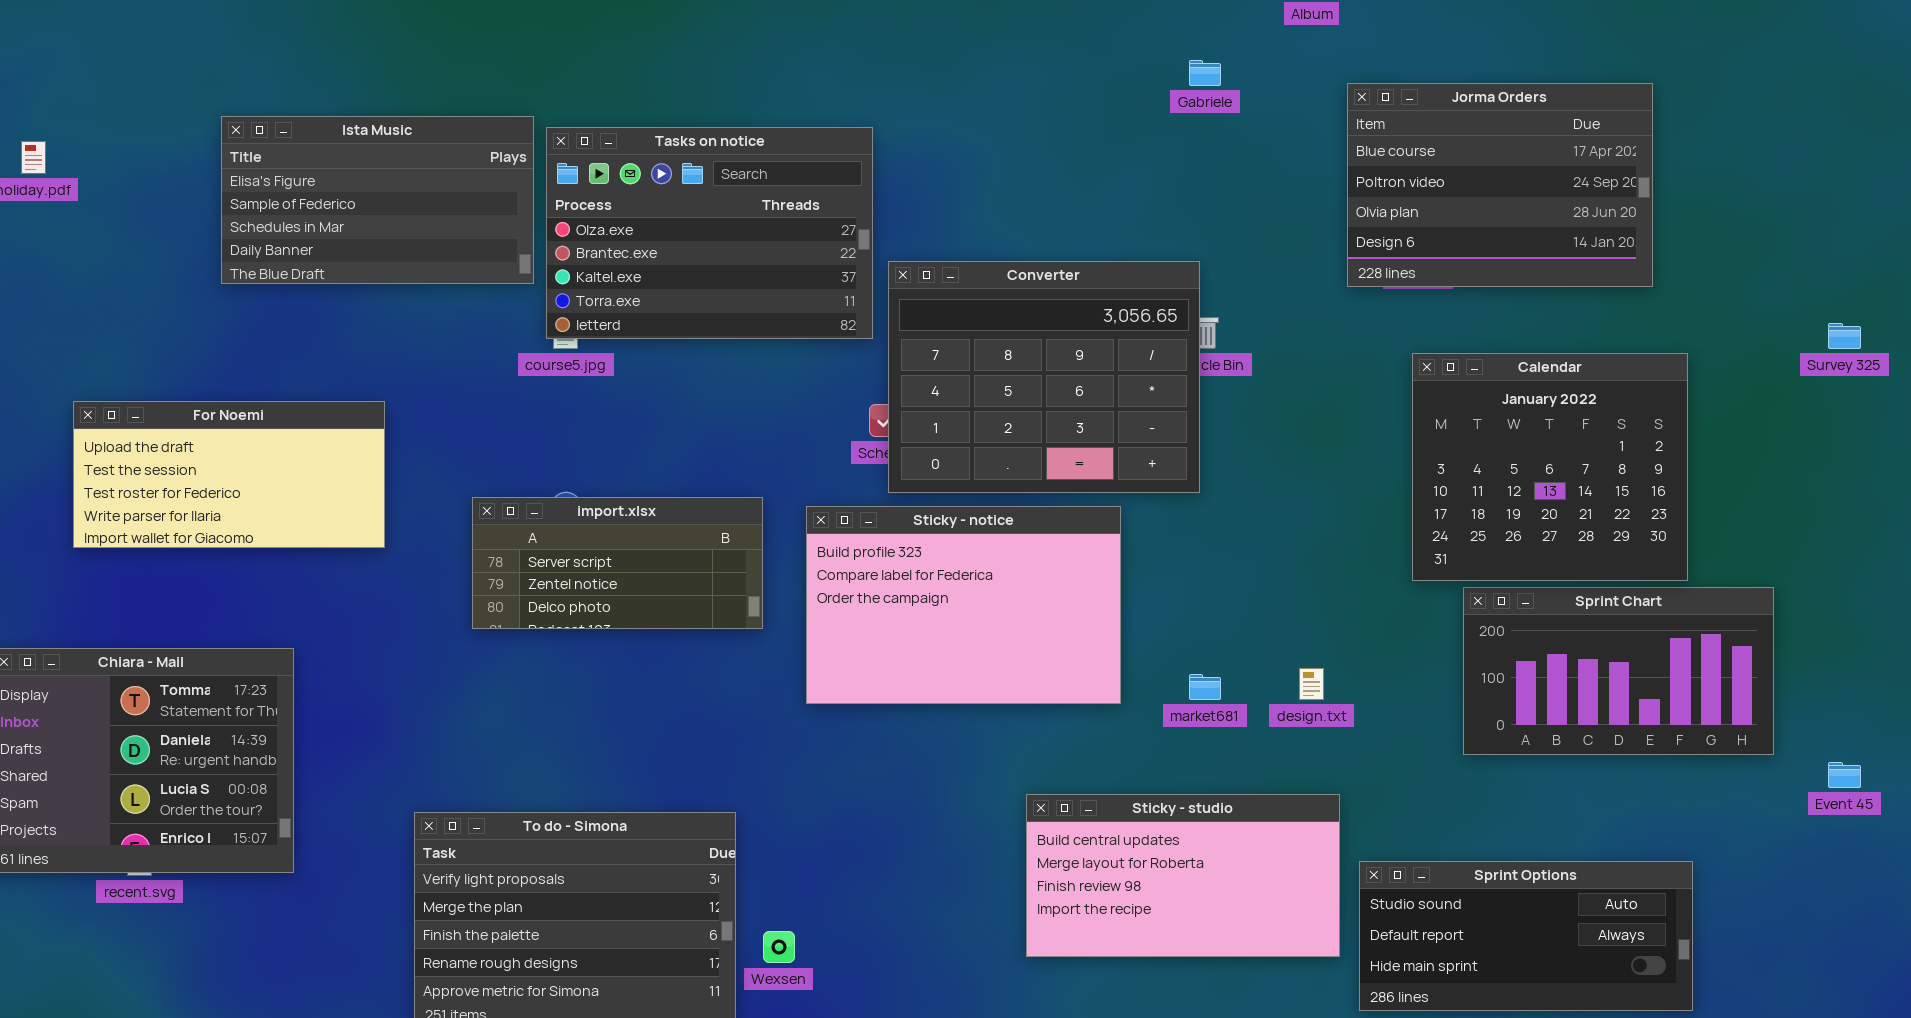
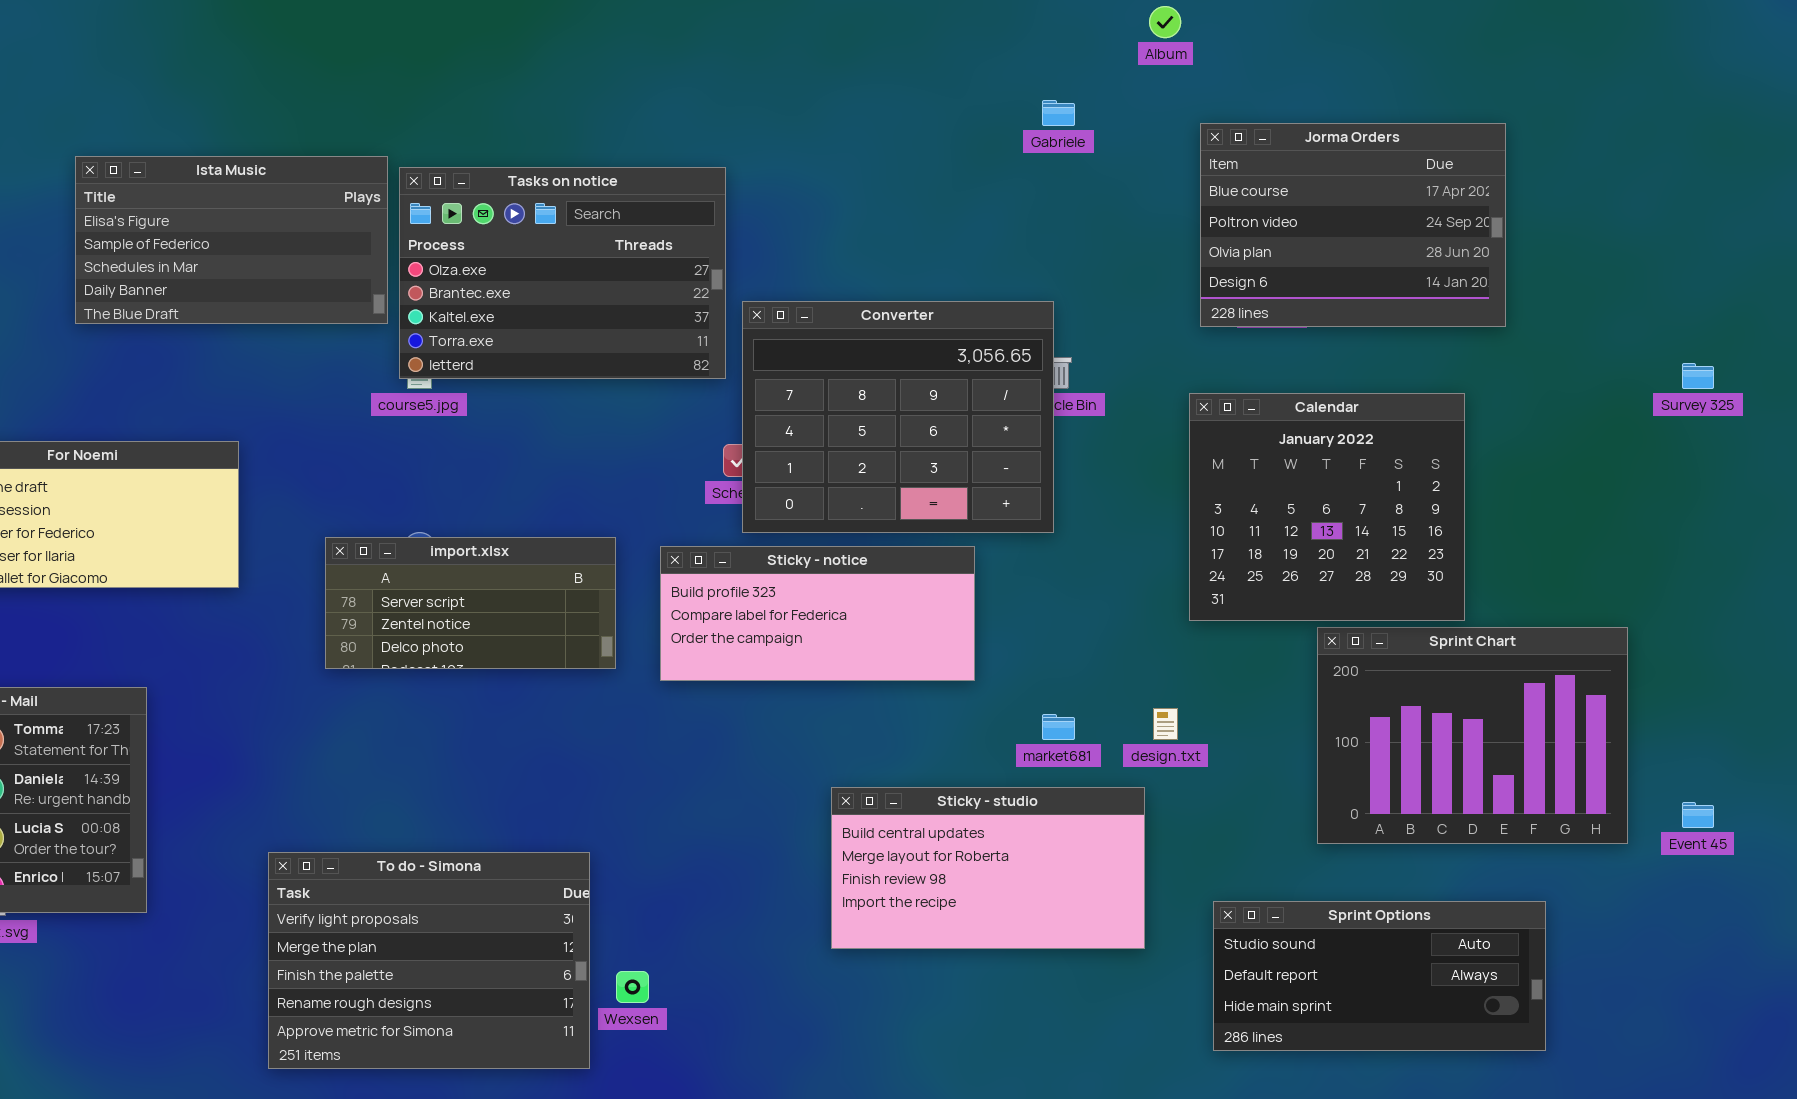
Calendar: [1412,353,1688,581] -> [1189,393,1465,621], moved
Sticky - notice: [806,506,1121,704] -> [660,546,975,681], resized
Sprint Chart: [1463,587,1774,755] -> [1317,627,1628,844], resized
Sticky - studio: [1026,794,1340,957] -> [831,787,1145,949], moved

